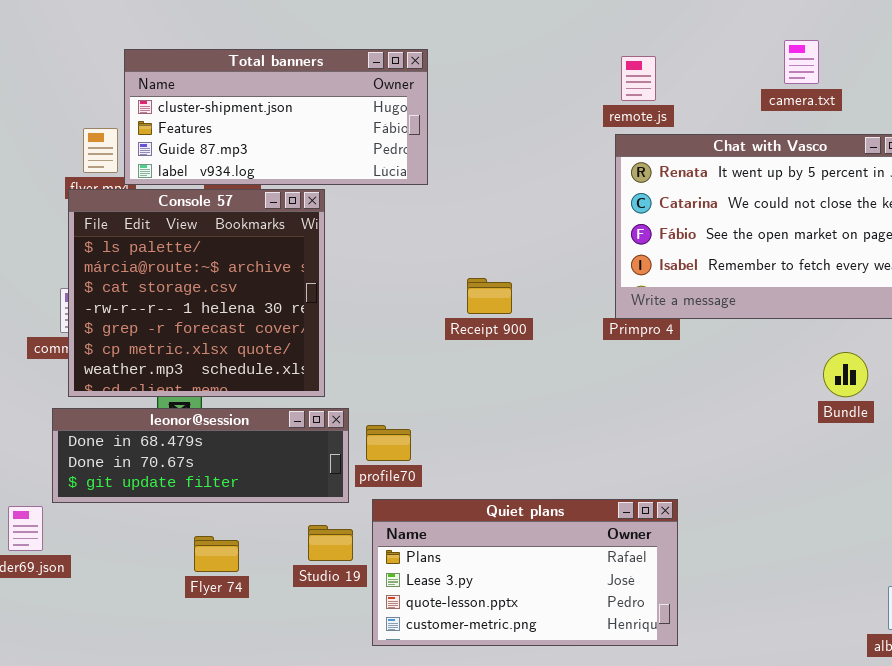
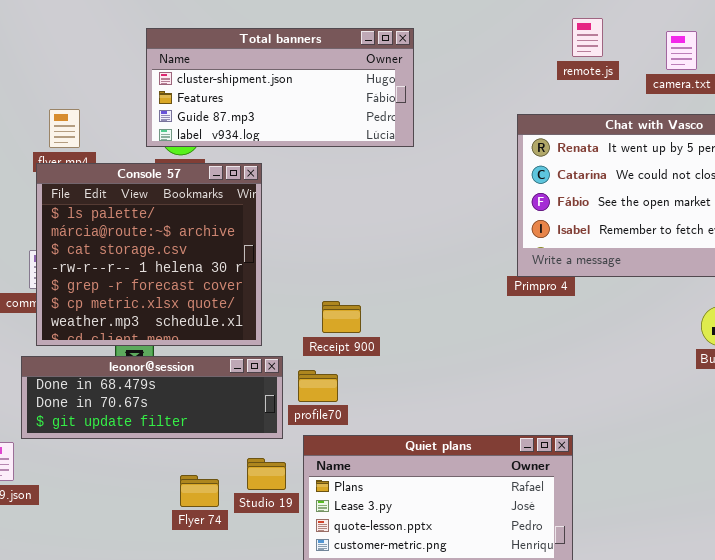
Total banners: [124,49,428,185] -> [146,28,414,147], moved
remote.js: [621,56,656,101] -> [572,18,603,57], moved
Receipt 900: [467,278,512,314] -> [322,301,361,333], moved
Flyer 74: [194,536,239,572] -> [180,475,219,507], moved

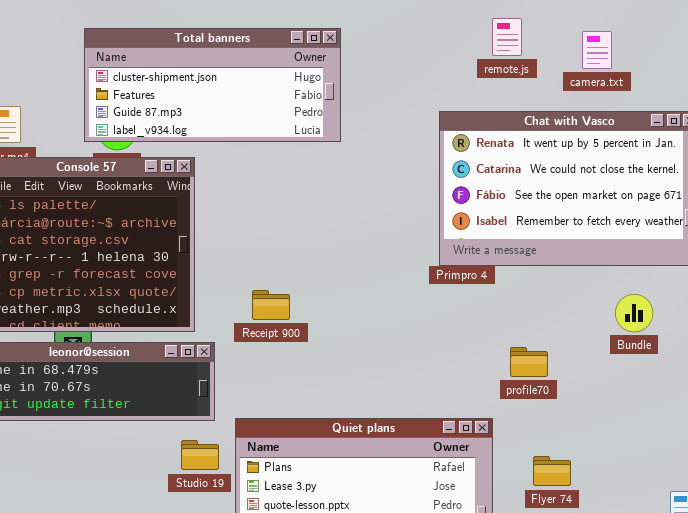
profile70: [298,370,338,402] -> [510,347,548,377], moved
Flyer 74: [180,475,219,507] -> [533,456,571,486], moved

